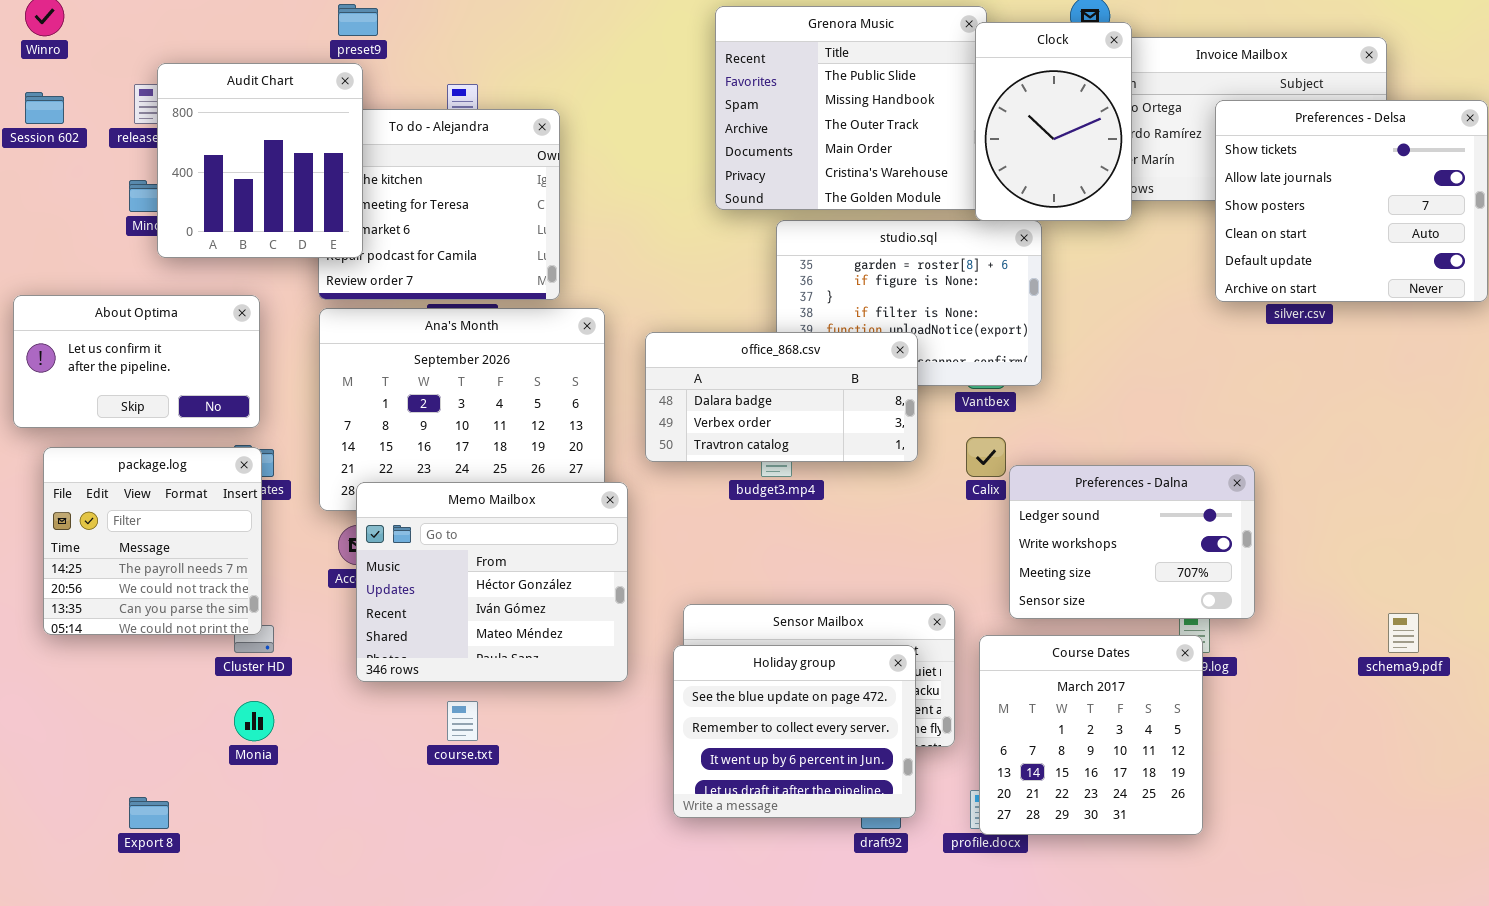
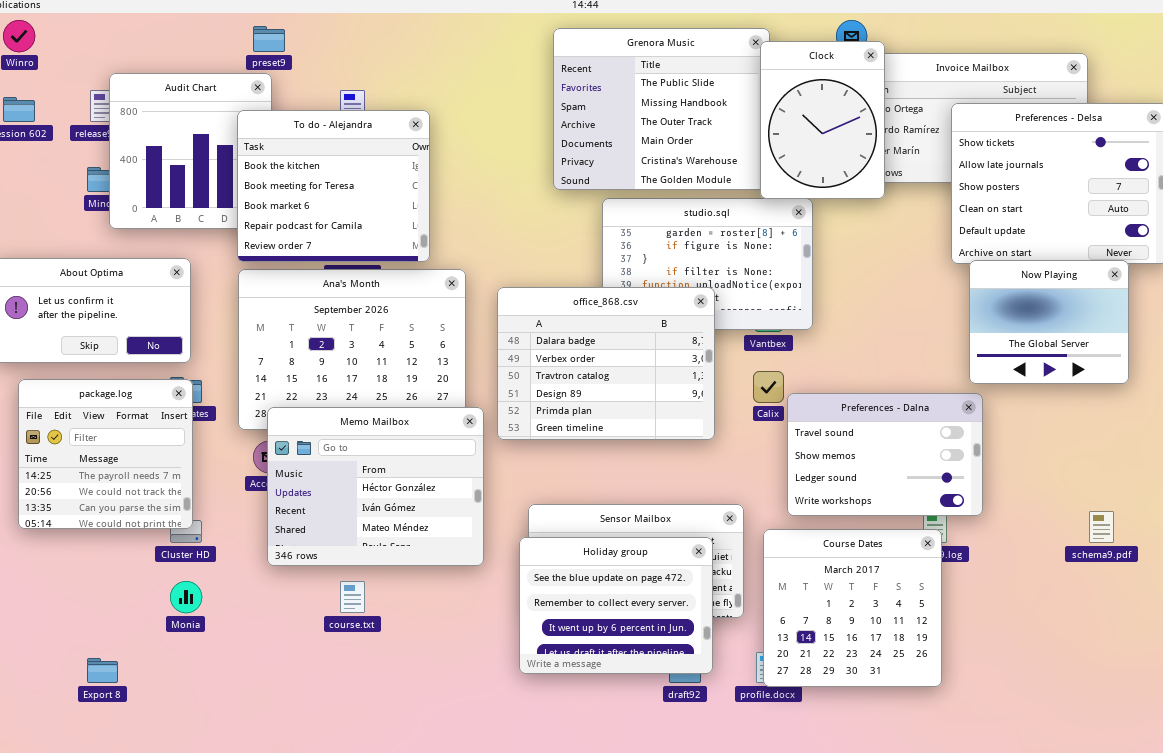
To do - Alejandra: [318,109,560,300] -> [237,110,430,262], raised
Now Playing: none -> [969,260,1129,384], opened
office_868.csv: [645,332,918,462] -> [497,287,715,440], resized
Preferences - Dalna: [1009,465,1255,619] -> [787,393,983,516], scrolled up 2 rows

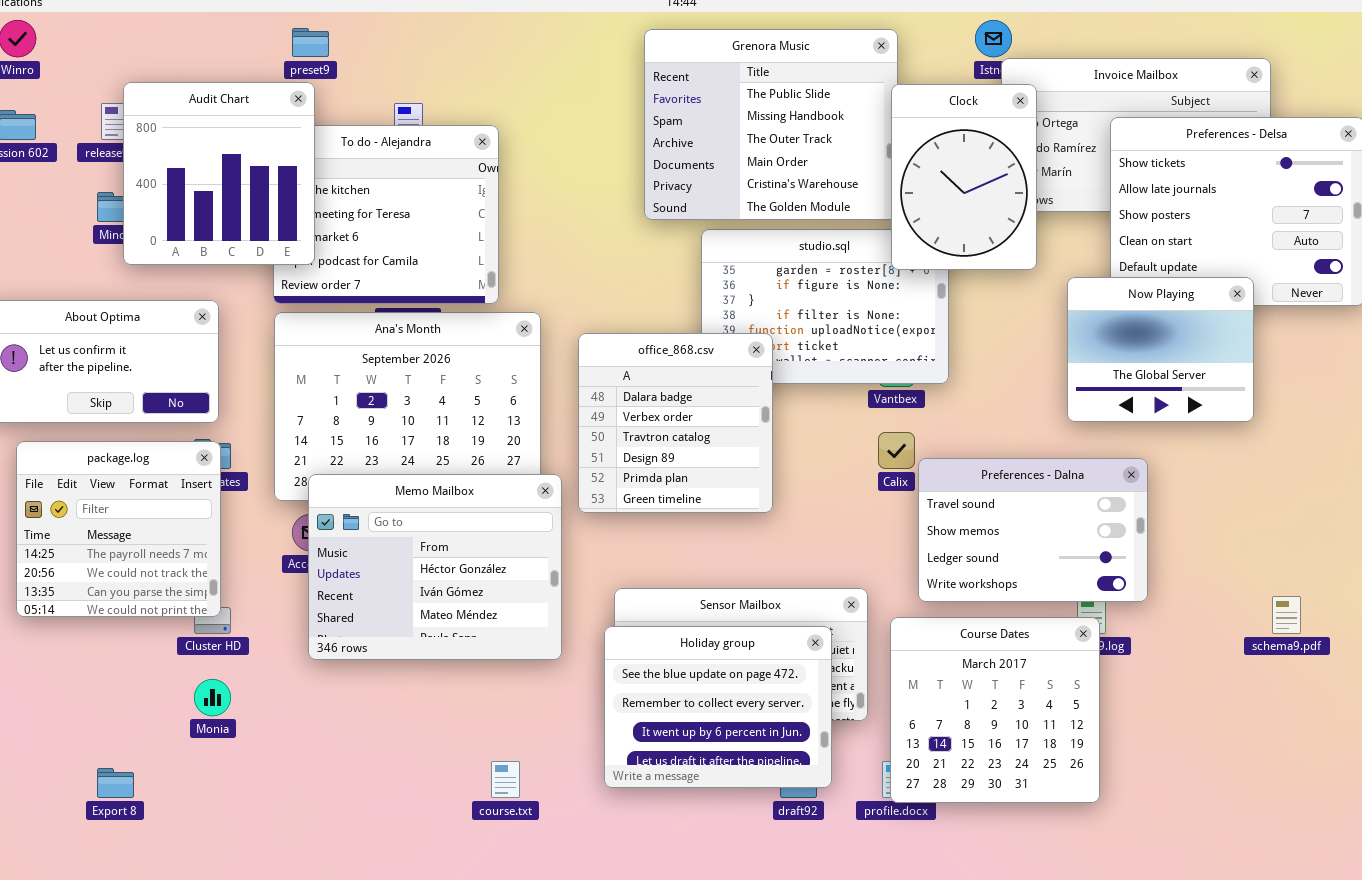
Clock: [760,41,885,199] -> [891,84,1037,270], moved
Audit Chart: [109,73,272,229] -> [123,82,315,265], raised
Now Playing: [969,260,1129,384] -> [1067,277,1254,422], moved
office_868.csv: [497,287,715,440] -> [578,333,773,513], resized
course.txt: [340,581,365,613] -> [491,761,520,798], moved

